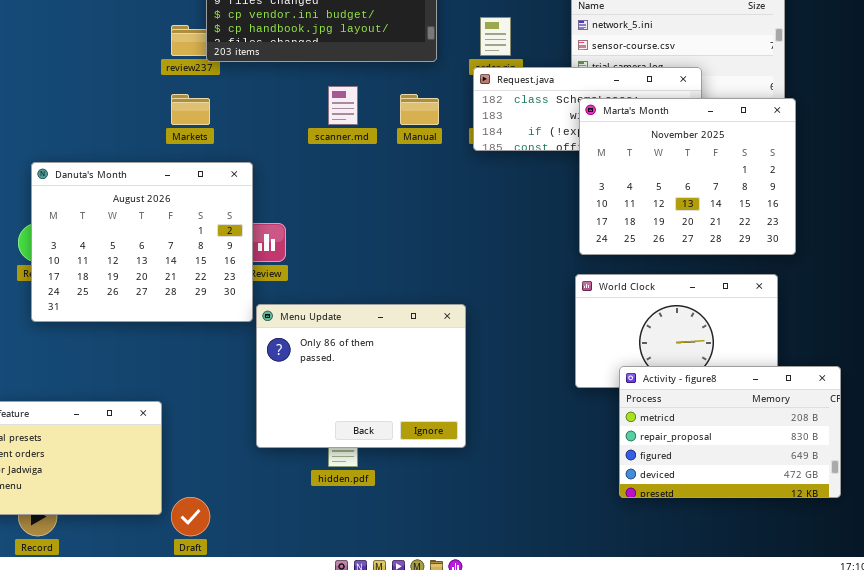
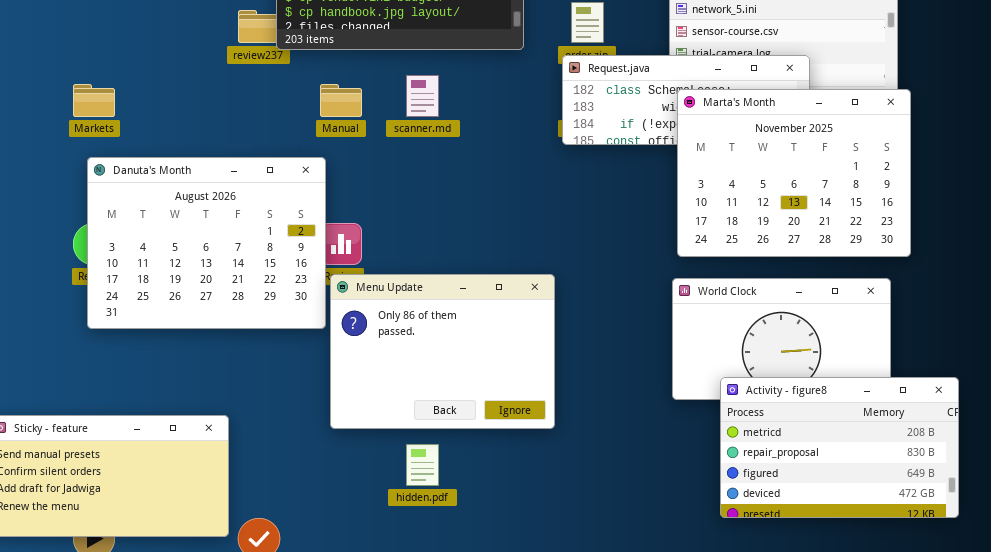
Markets: [171,94,210,125] -> [73,84,115,117], moved
Manual: [400,94,439,125] -> [320,84,362,117], moved
Menu Update: [256,304,466,448] -> [330,274,555,429], moved

